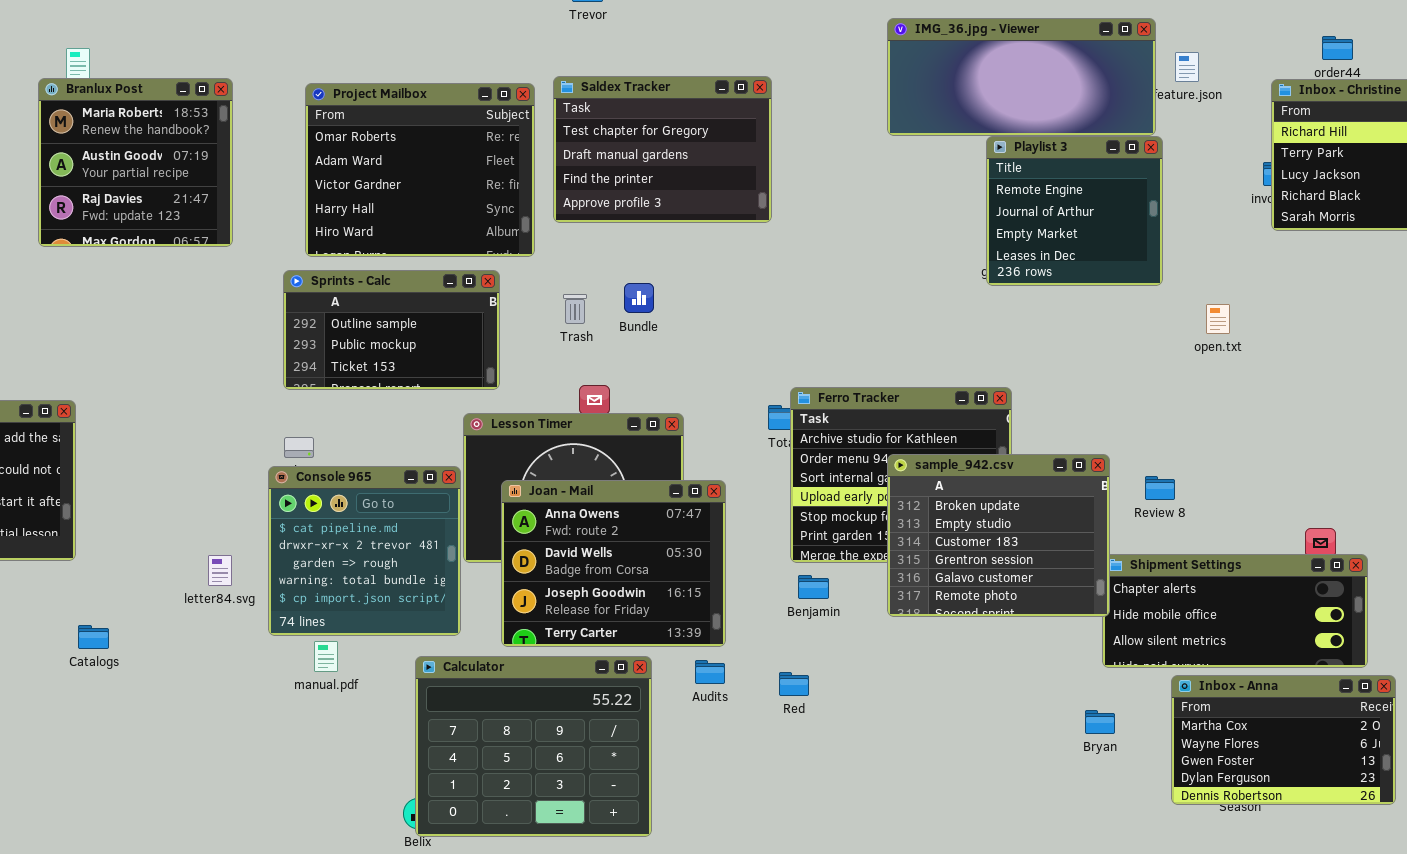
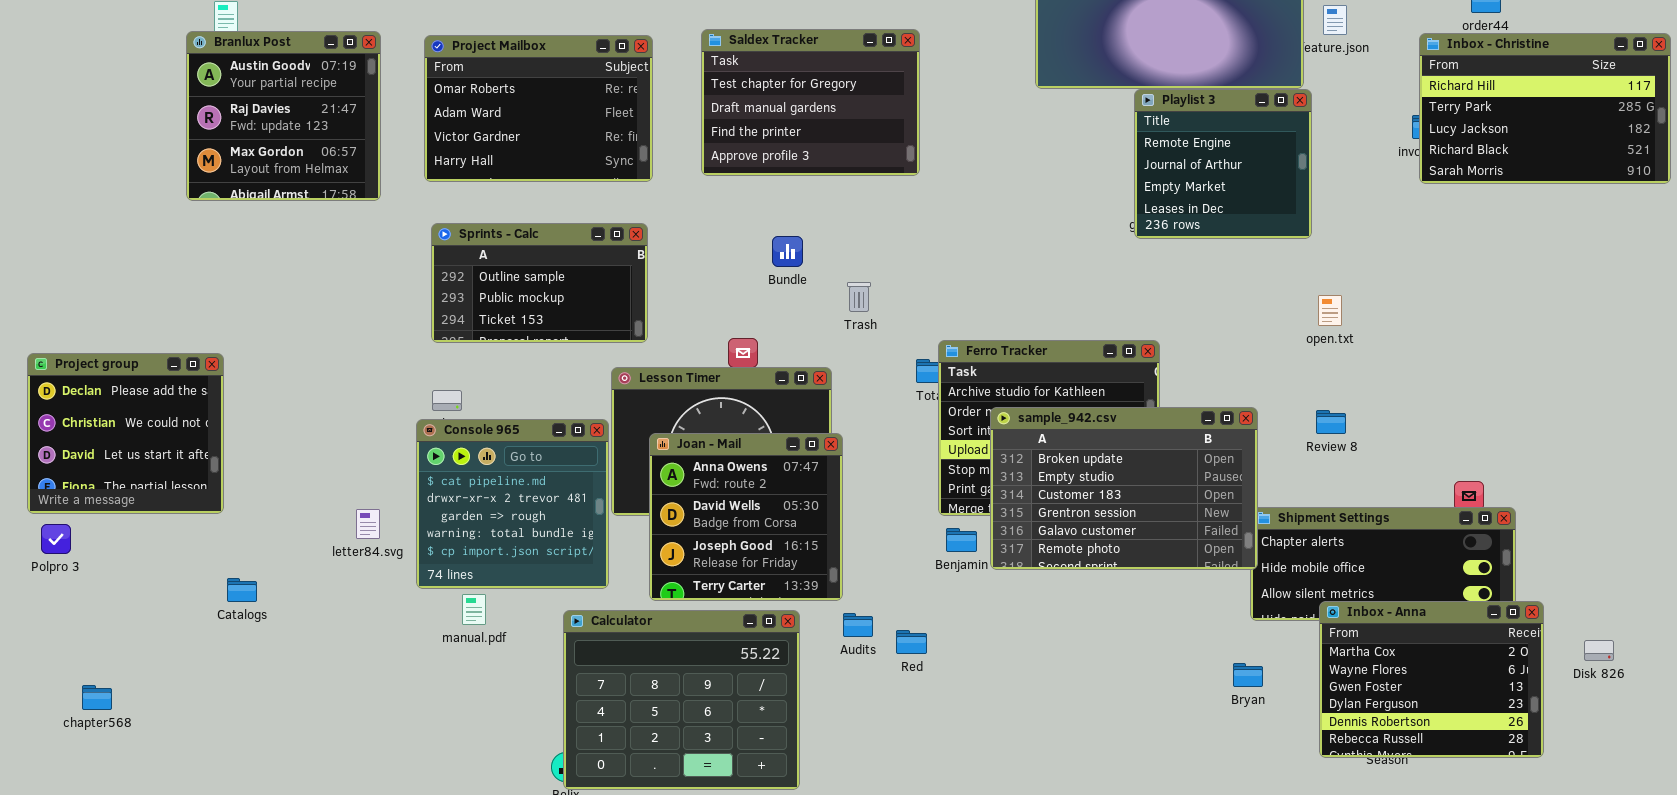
Branlux Post: [38,78,233,247] -> [186,31,381,201], scrolled down 1 row
Project Mailbox: [305,83,535,257] -> [424,35,653,182], moved, resized
Trash: [563,294,587,324] -> [847,282,871,312], moved
open.txt: [1206,304,1230,334] -> [1318,295,1342,326], moved
sample_942.csv: [887,454,1110,617] -> [990,407,1258,570], resized
Review 8: [1145,476,1175,500] -> [1316,410,1346,434], moved
Joan - Mail: [501,480,726,647] -> [649,433,843,601], resized
Red: [779,672,809,696] -> [896,630,927,654], moved
Inbox - Anna: [1171,675,1396,805] -> [1319,601,1544,758], resized

